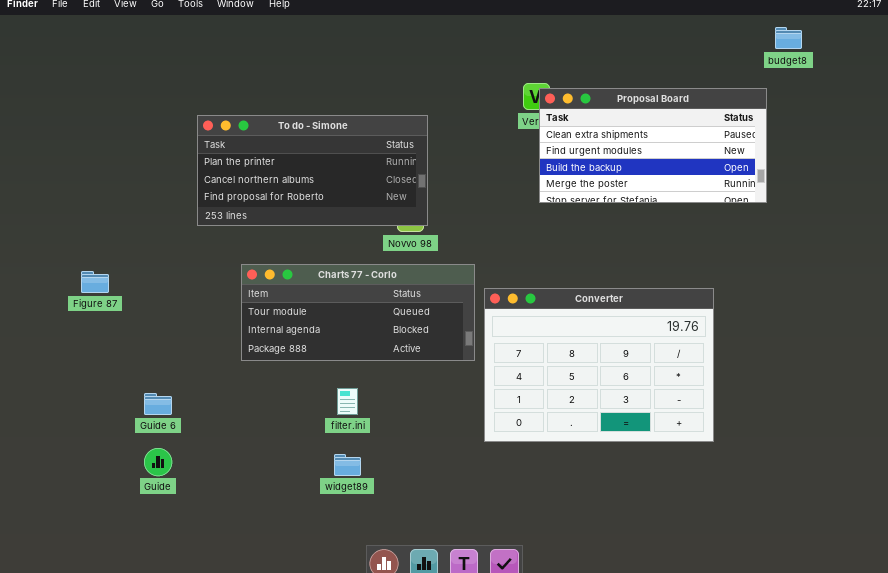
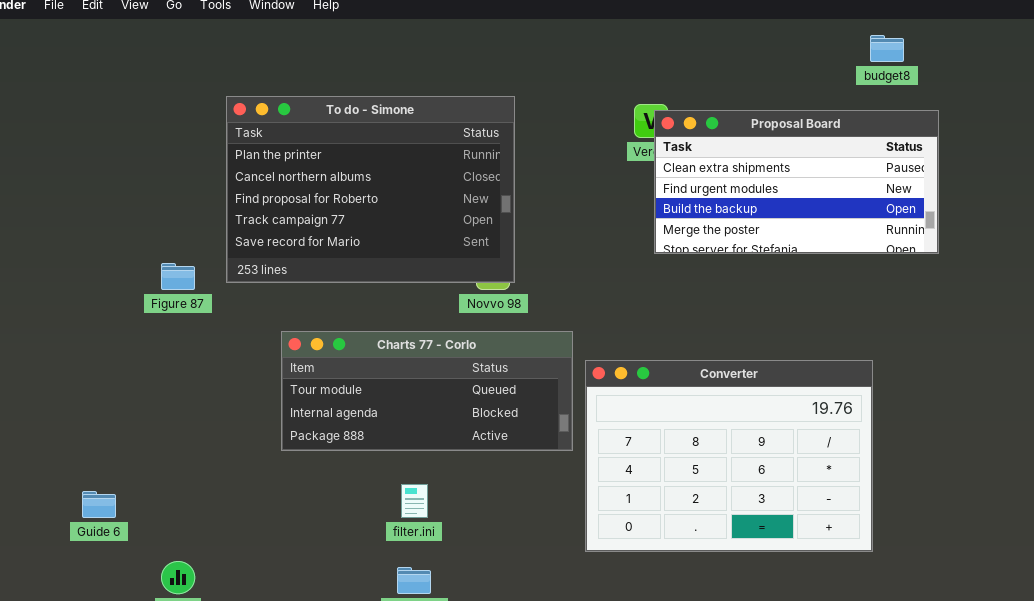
budget8: [775,27,802,49] -> [870,35,904,62], moved
To do - Simone: [197,115,428,226] -> [226,96,515,283], resized
Figure 87: [81,271,109,293] -> [161,263,195,290], moved
Guide 6: [144,393,172,415] -> [82,491,116,518], moved

